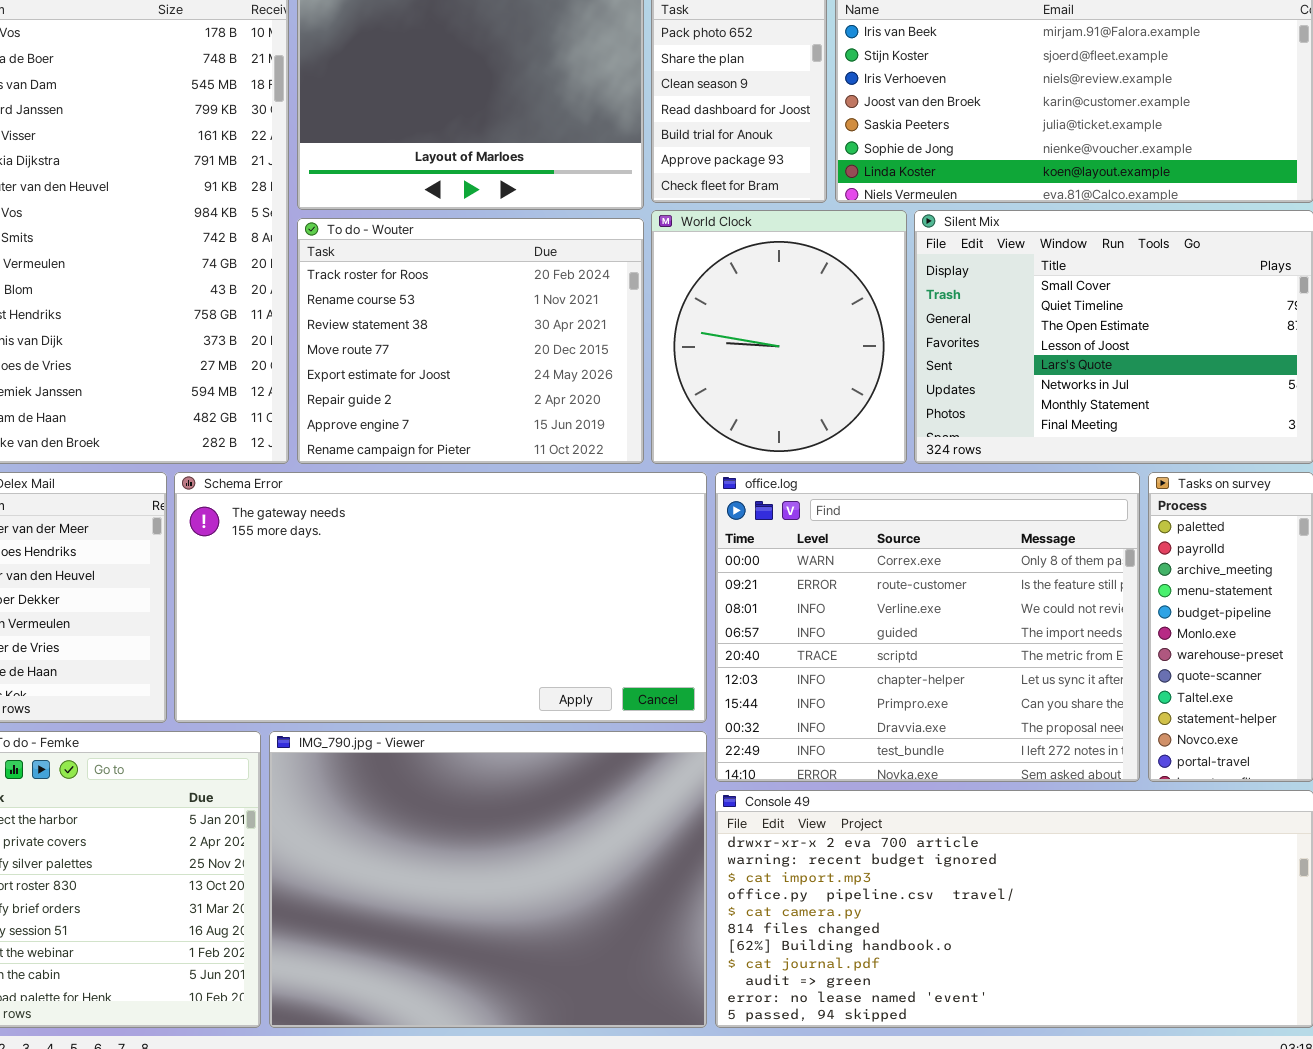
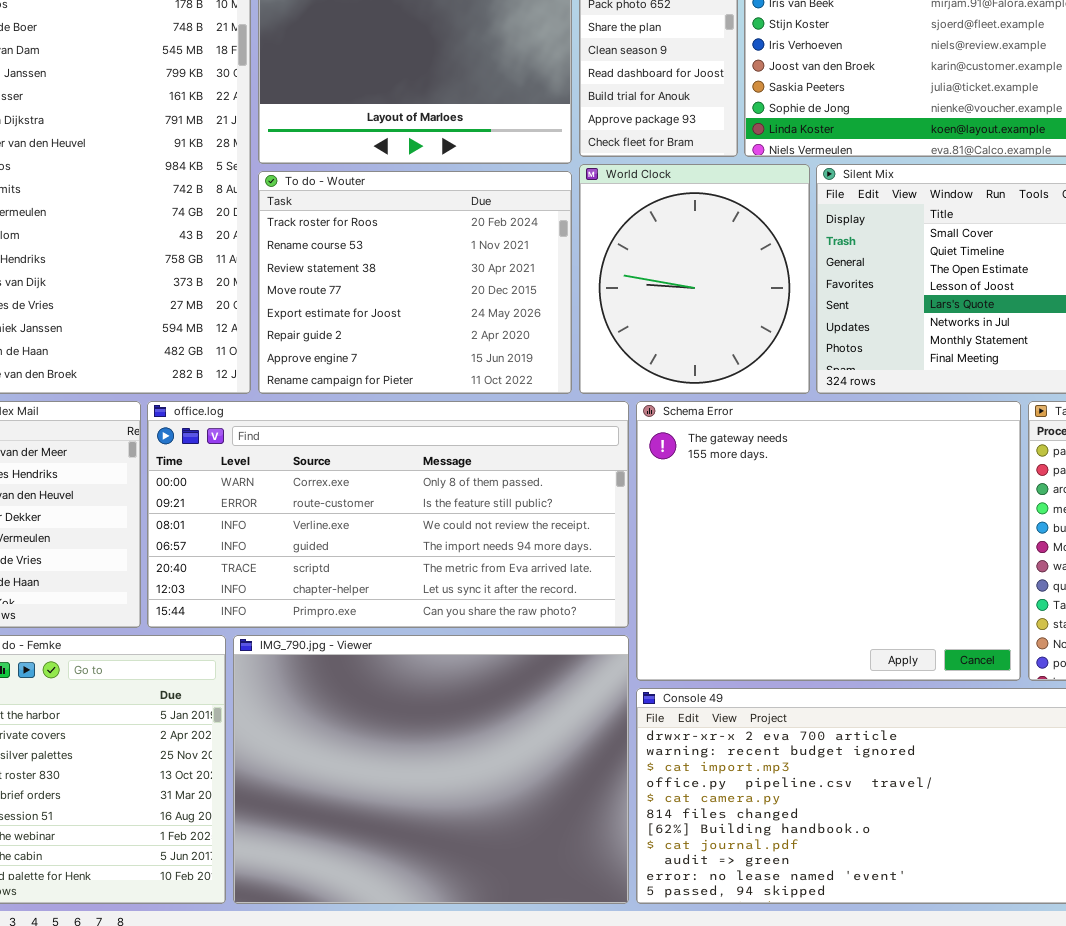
Schema Error: [174,472,707,723] -> [636,401,1021,681], moved, resized
office.log: [715,472,1140,782] -> [147,401,629,628], moved, resized

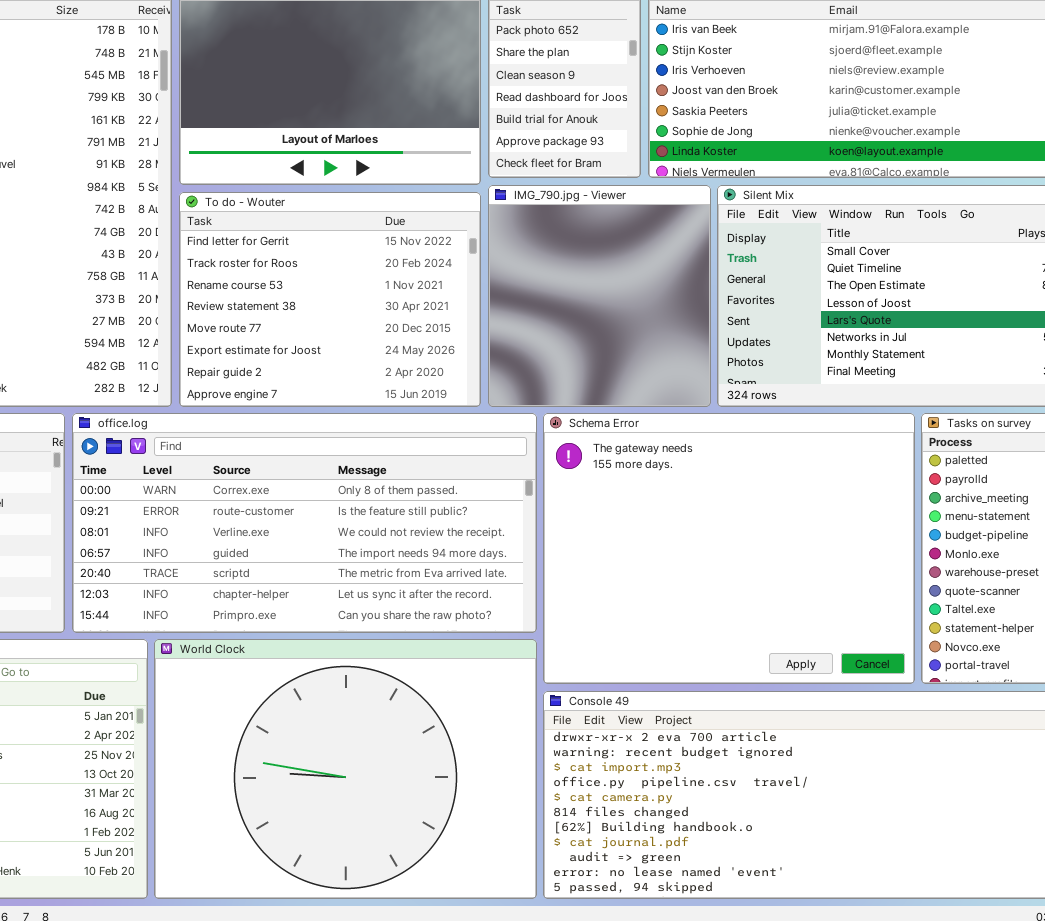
World Clock: [579,164,810,394] -> [154,639,537,899], moved, resized
To do - Wouter: [258,171,572,394] -> [179,192,481,407], scrolled up 1 row
IMG_790.jpg - Viewer: [233,635,629,904] -> [488,185,711,407], moved, resized

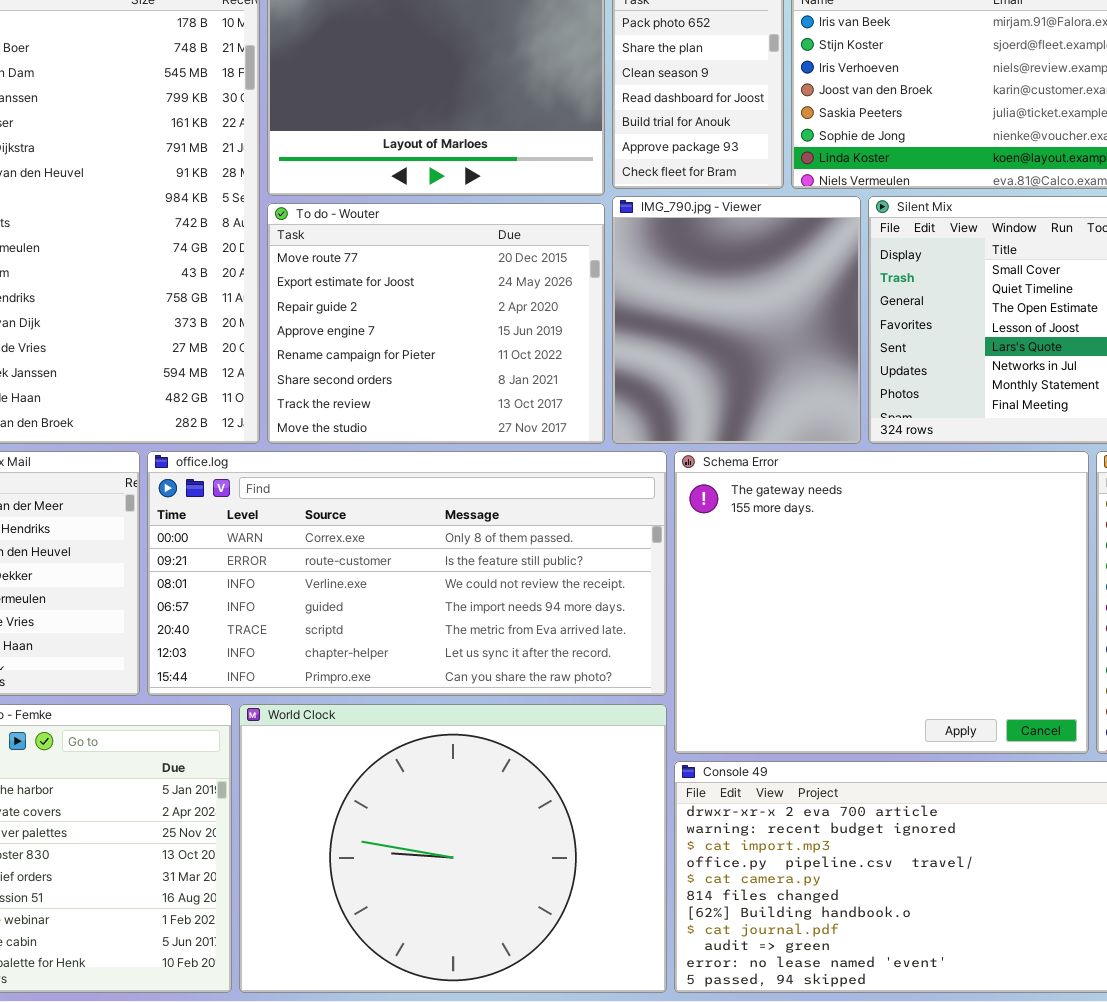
To do - Wouter: [179,192,481,407] -> [267,203,605,444], scrolled down 4 rows

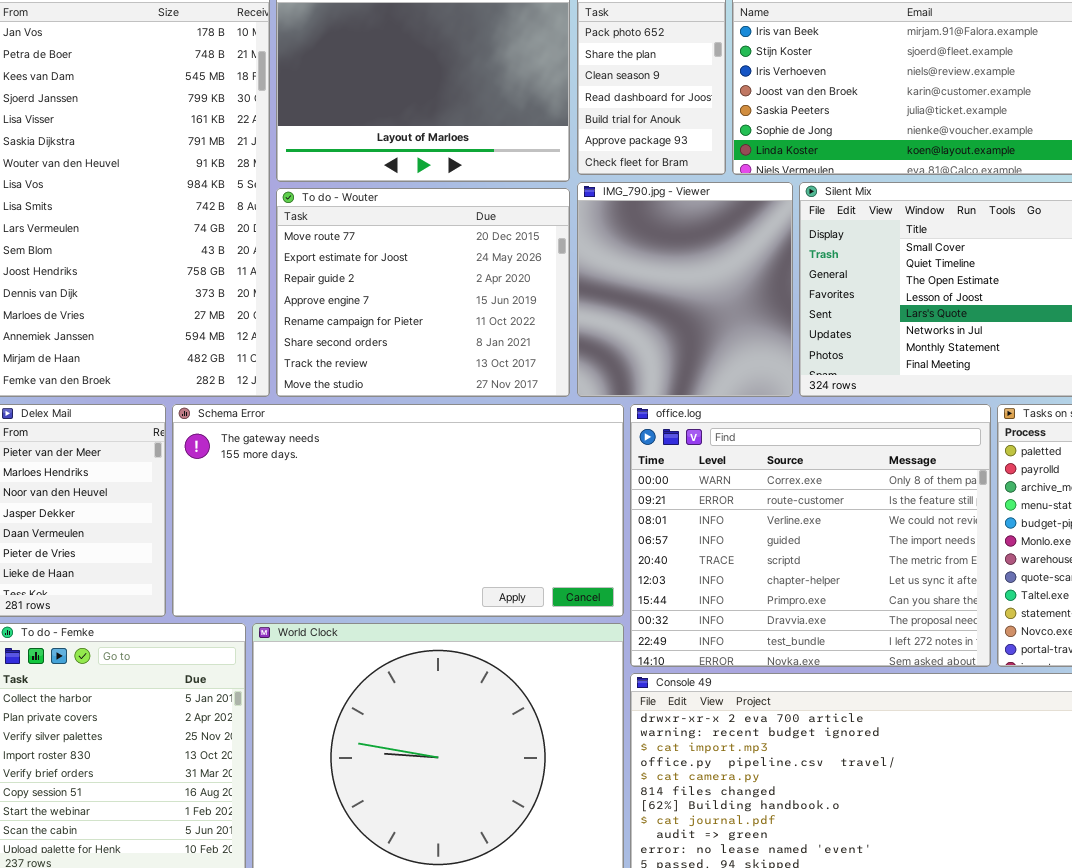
office.log: [147,451,667,696] -> [630,404,991,667], moved, resized
Schema Error: [674,451,1089,754] -> [172,404,624,617], moved, resized

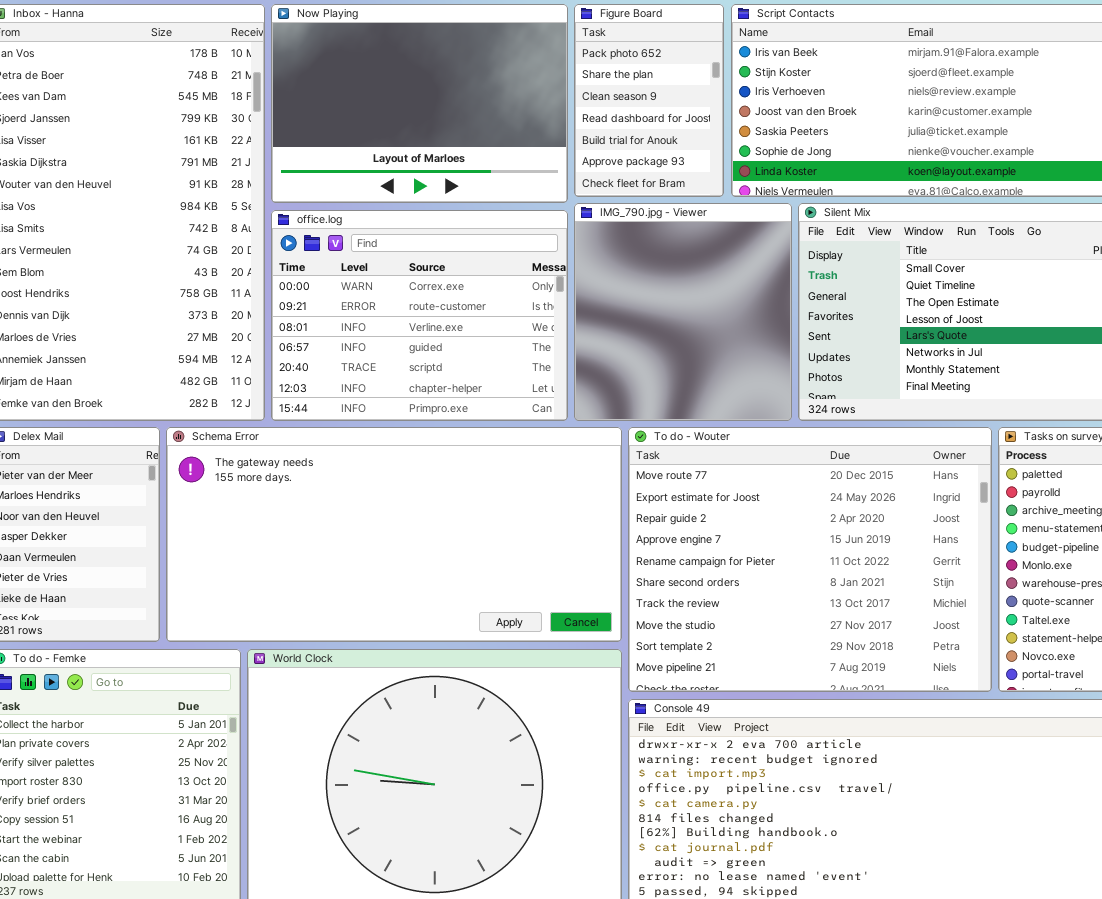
To do - Wouter: [276,188,570,397] -> [628,427,992,692], moved, resized
office.log: [630,404,991,667] -> [271,210,568,421], moved, resized

